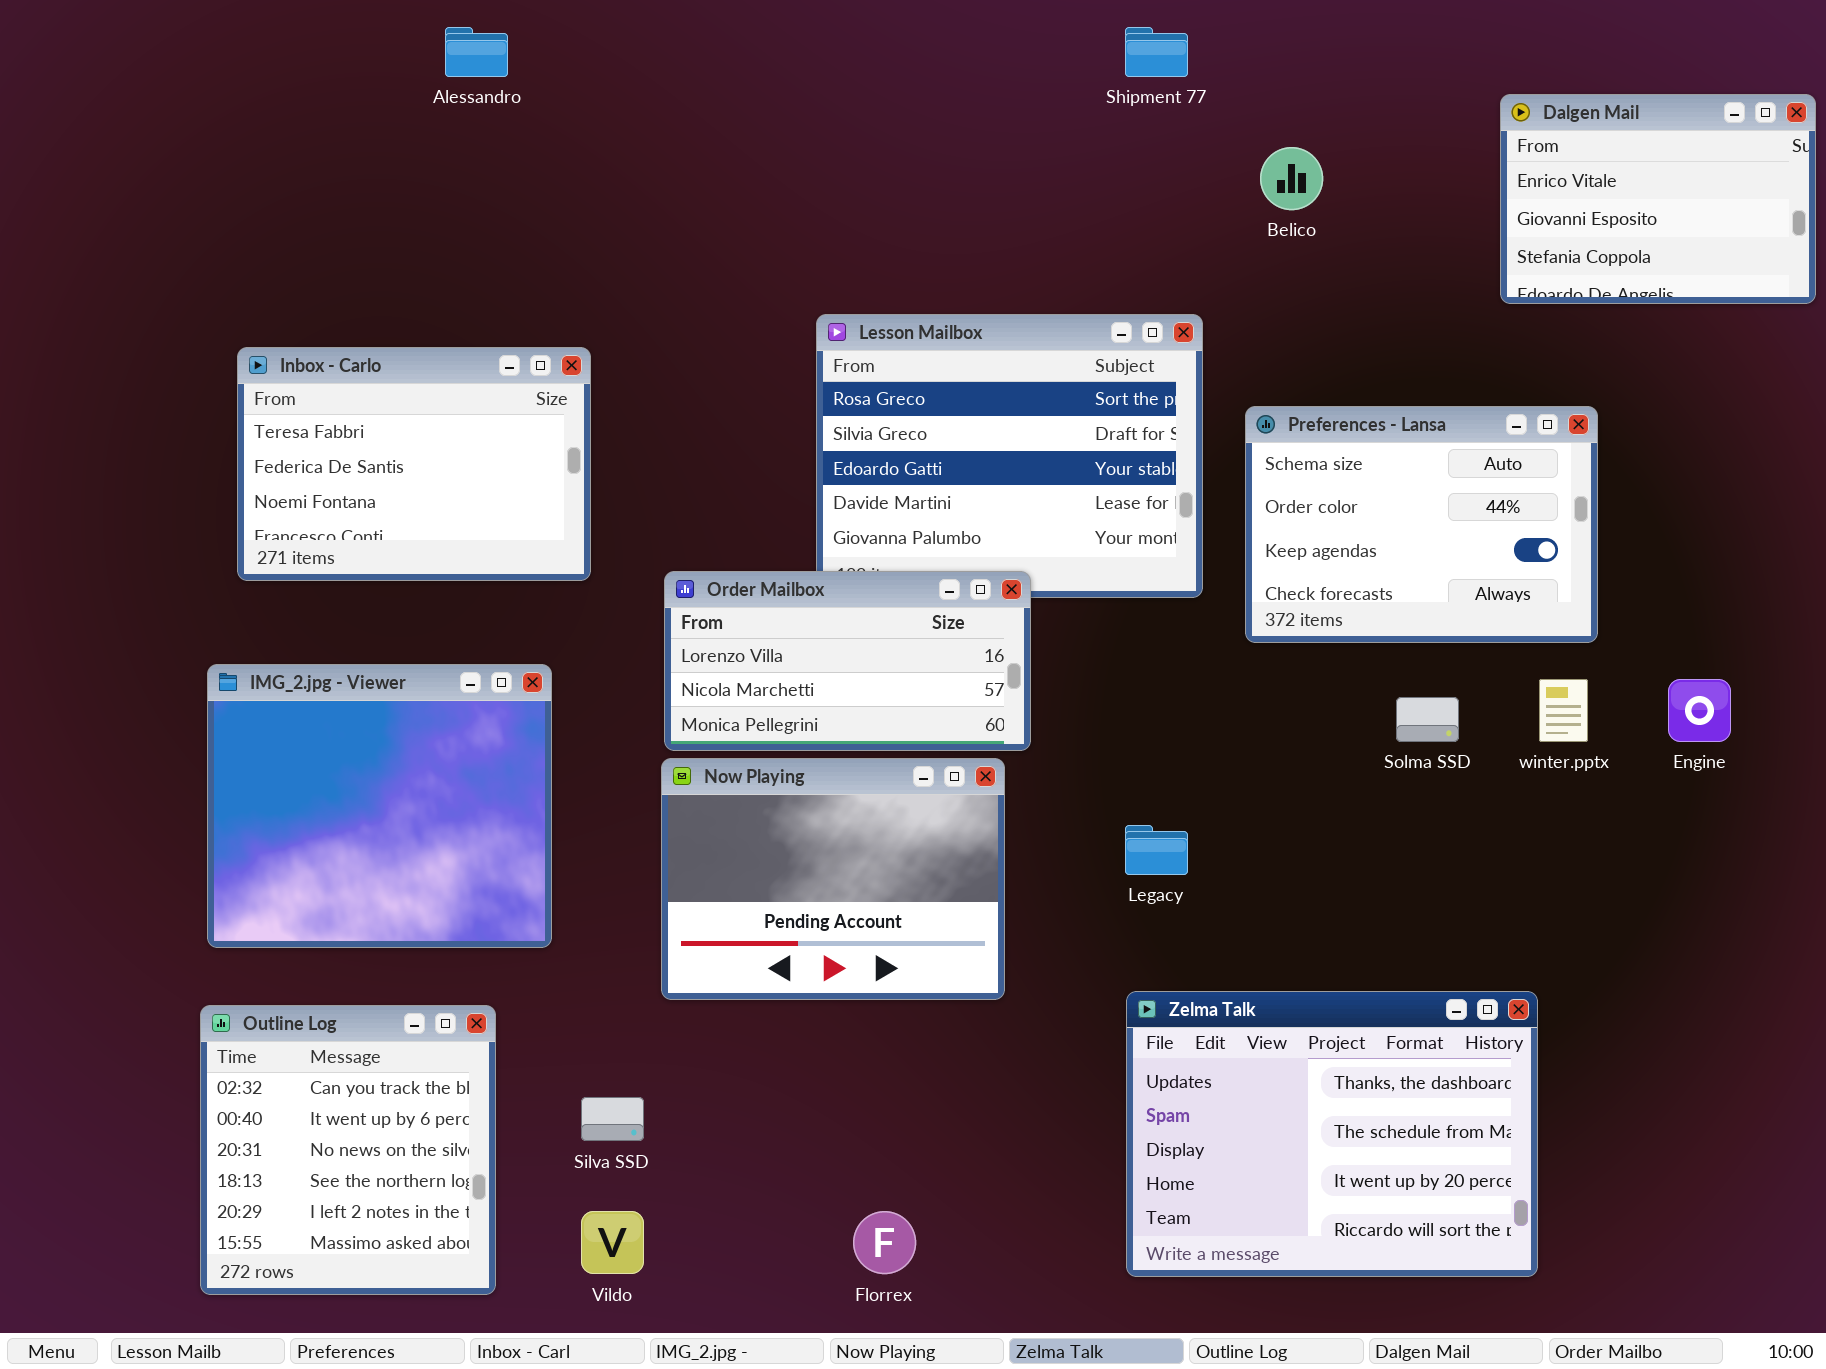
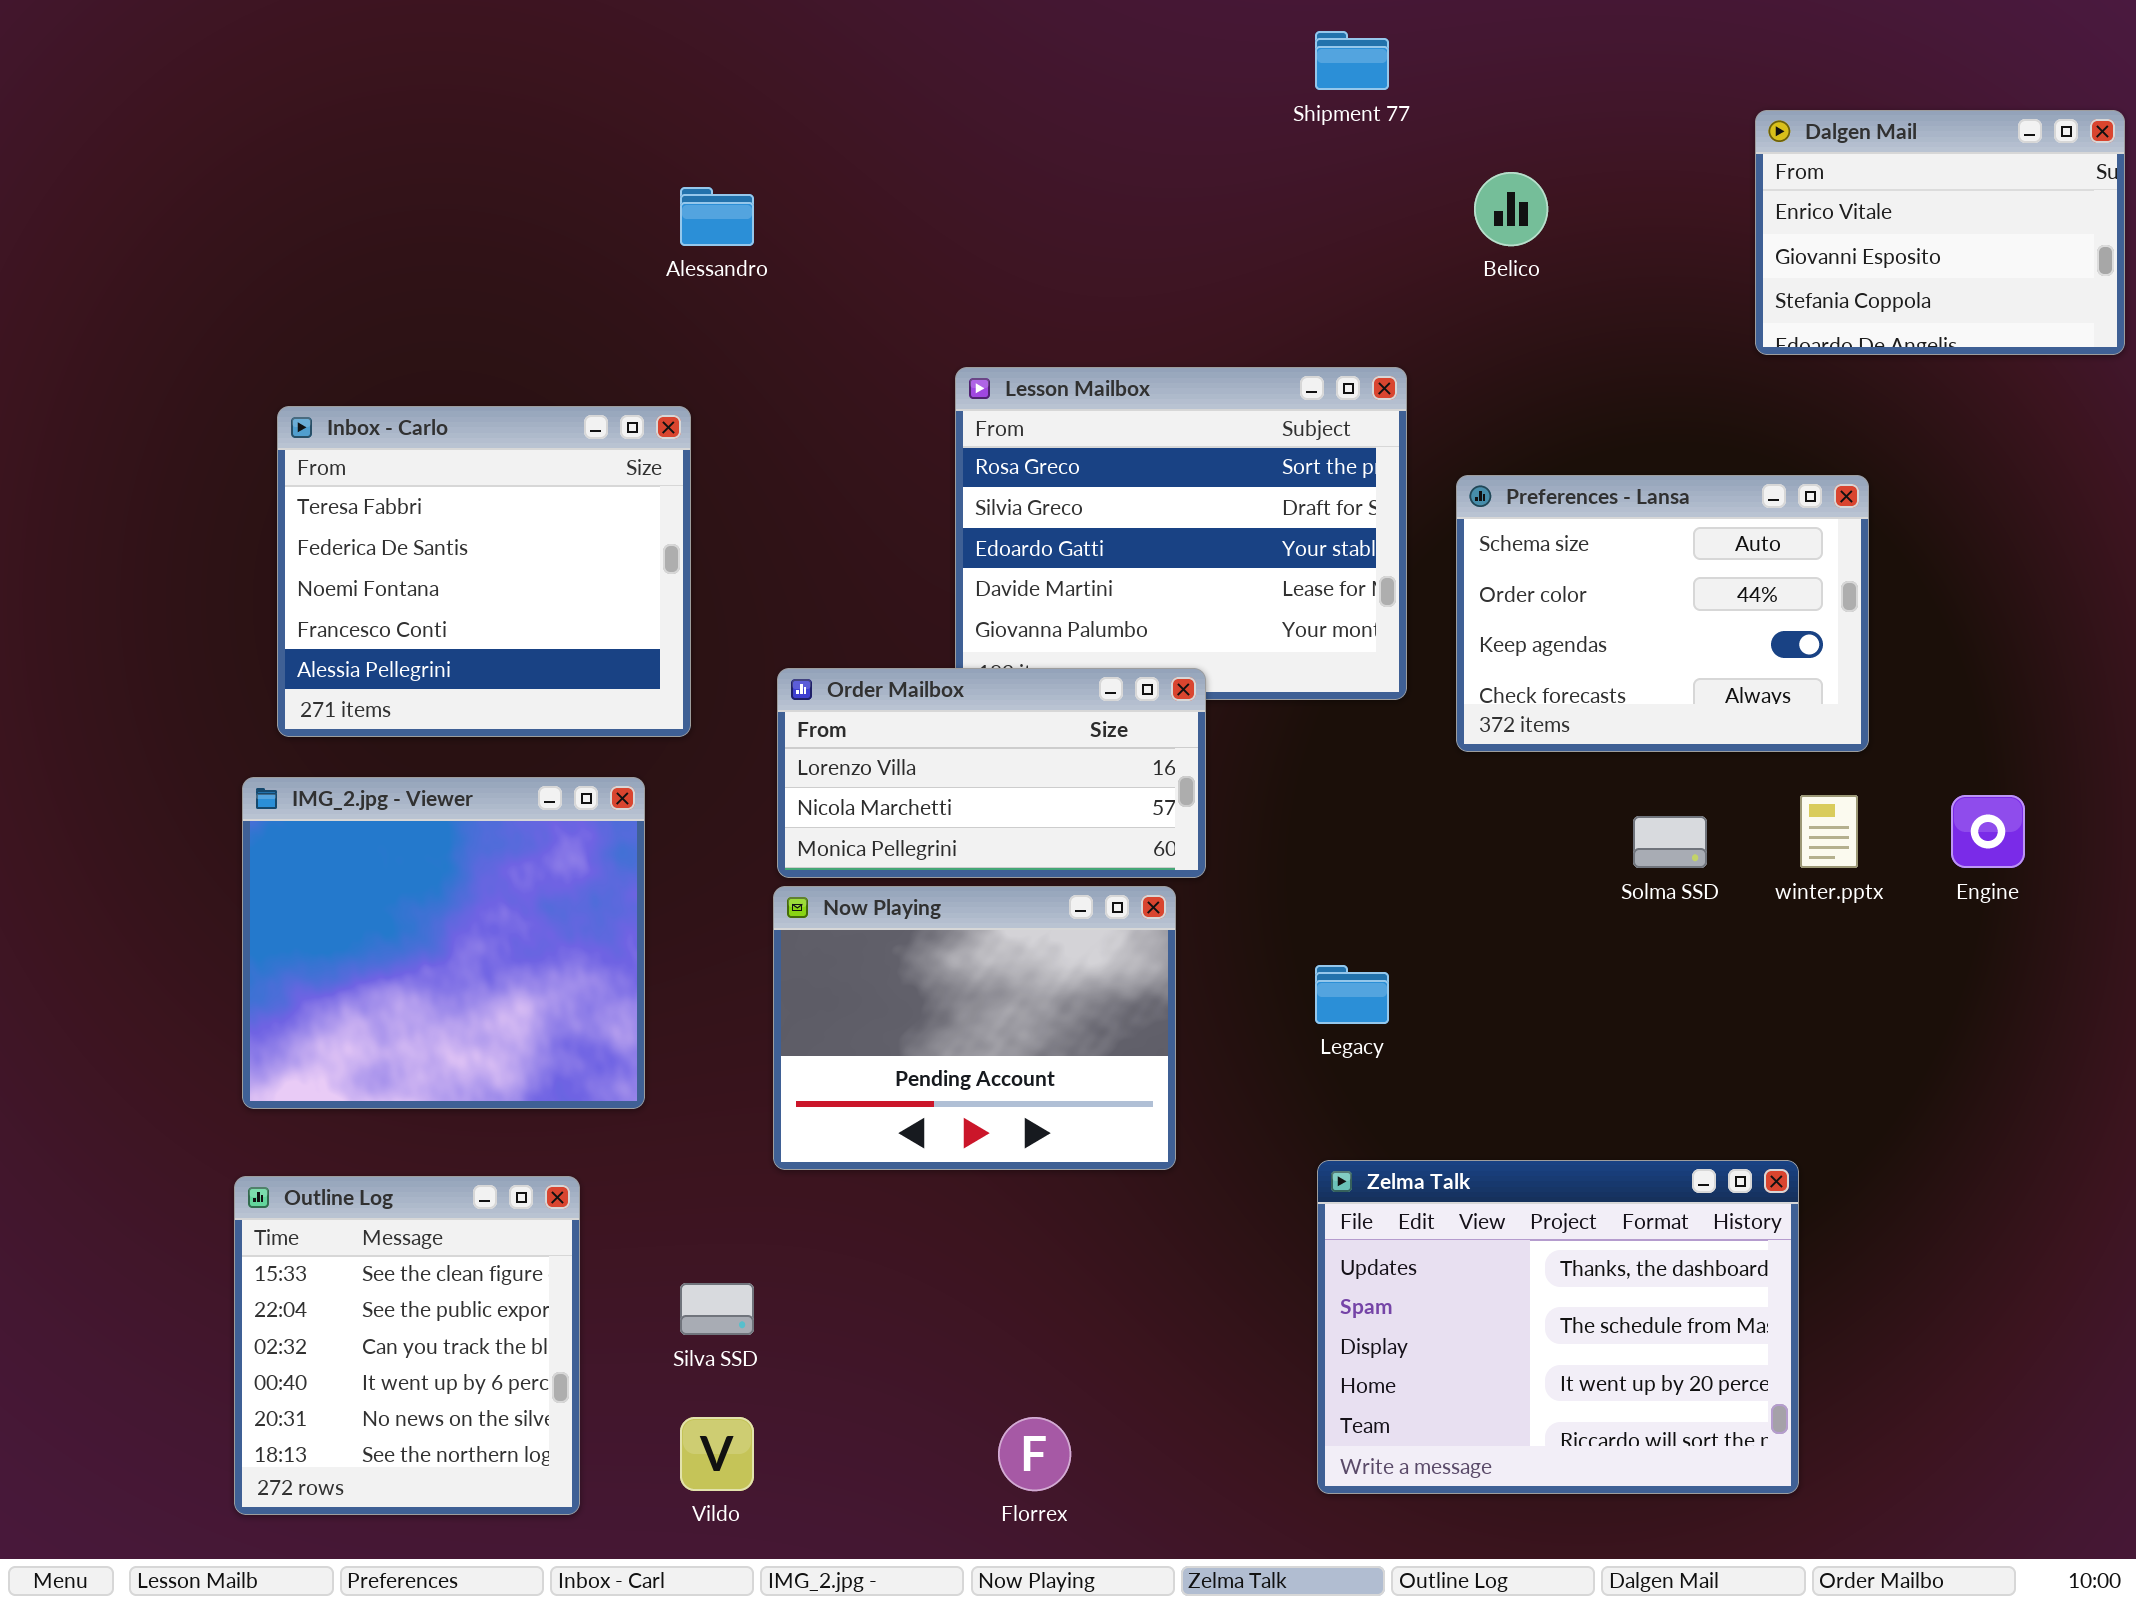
Alessandro: [445,27,508,77] -> [680,187,754,246], moved
Inbox - Carlo: [237,347,591,581] -> [277,406,691,737], resized
Outline Log: [200,1005,496,1295] -> [234,1176,580,1515], scrolled up 2 rows

